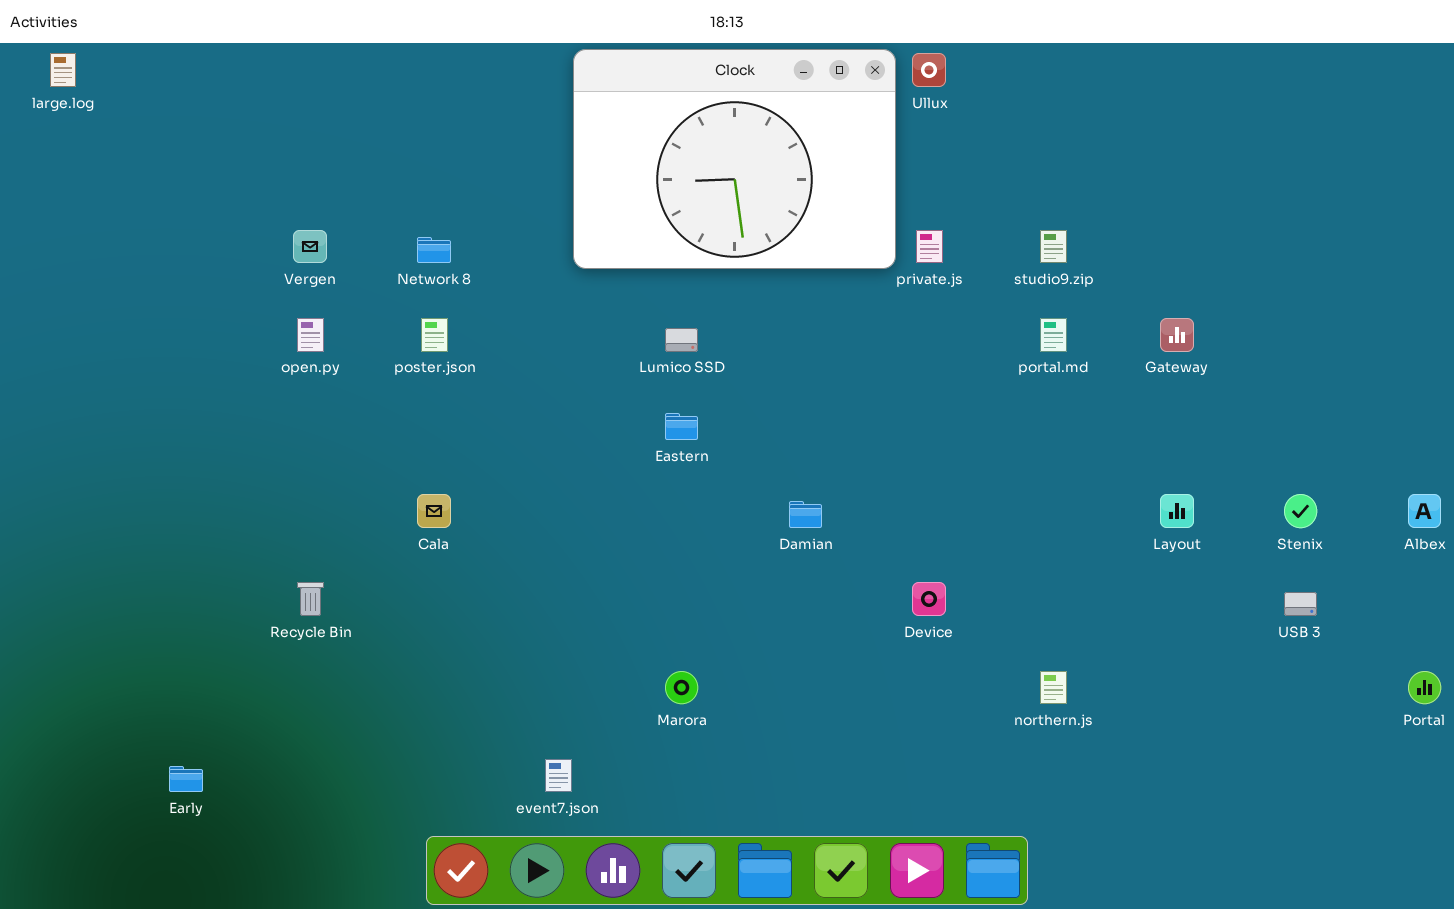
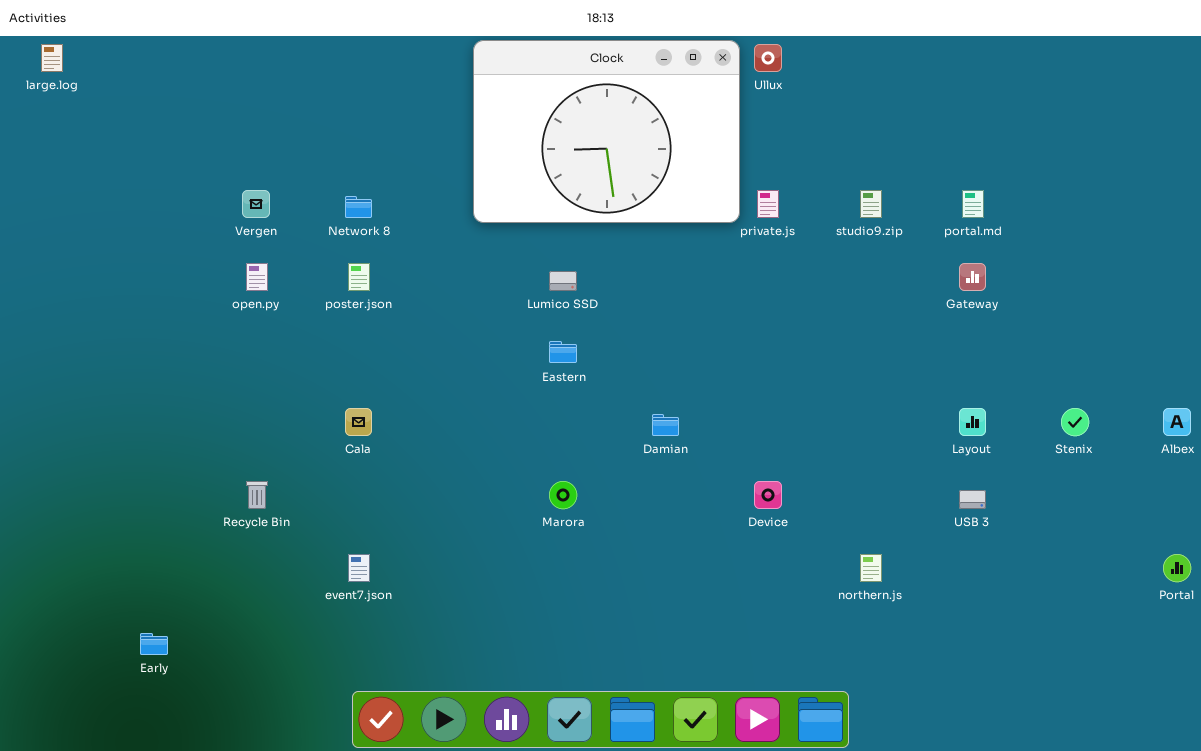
portal.md: [1040,318,1067,352] -> [962,190,984,218], moved
USB 3: [1284,592,1317,616] -> [959,490,986,509], moved
Marora: [665,671,698,704] -> [549,481,577,509], moved
event7.json: [545,759,572,792] -> [348,554,370,582], moved

